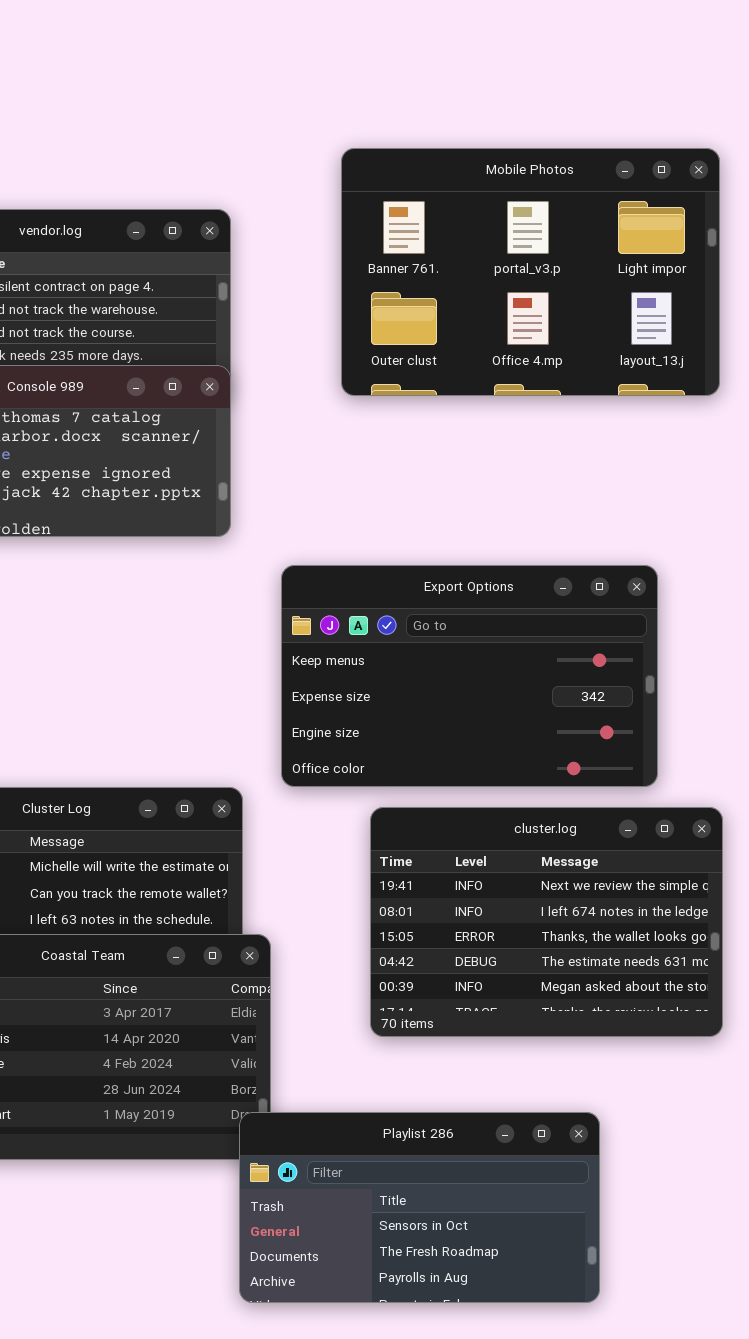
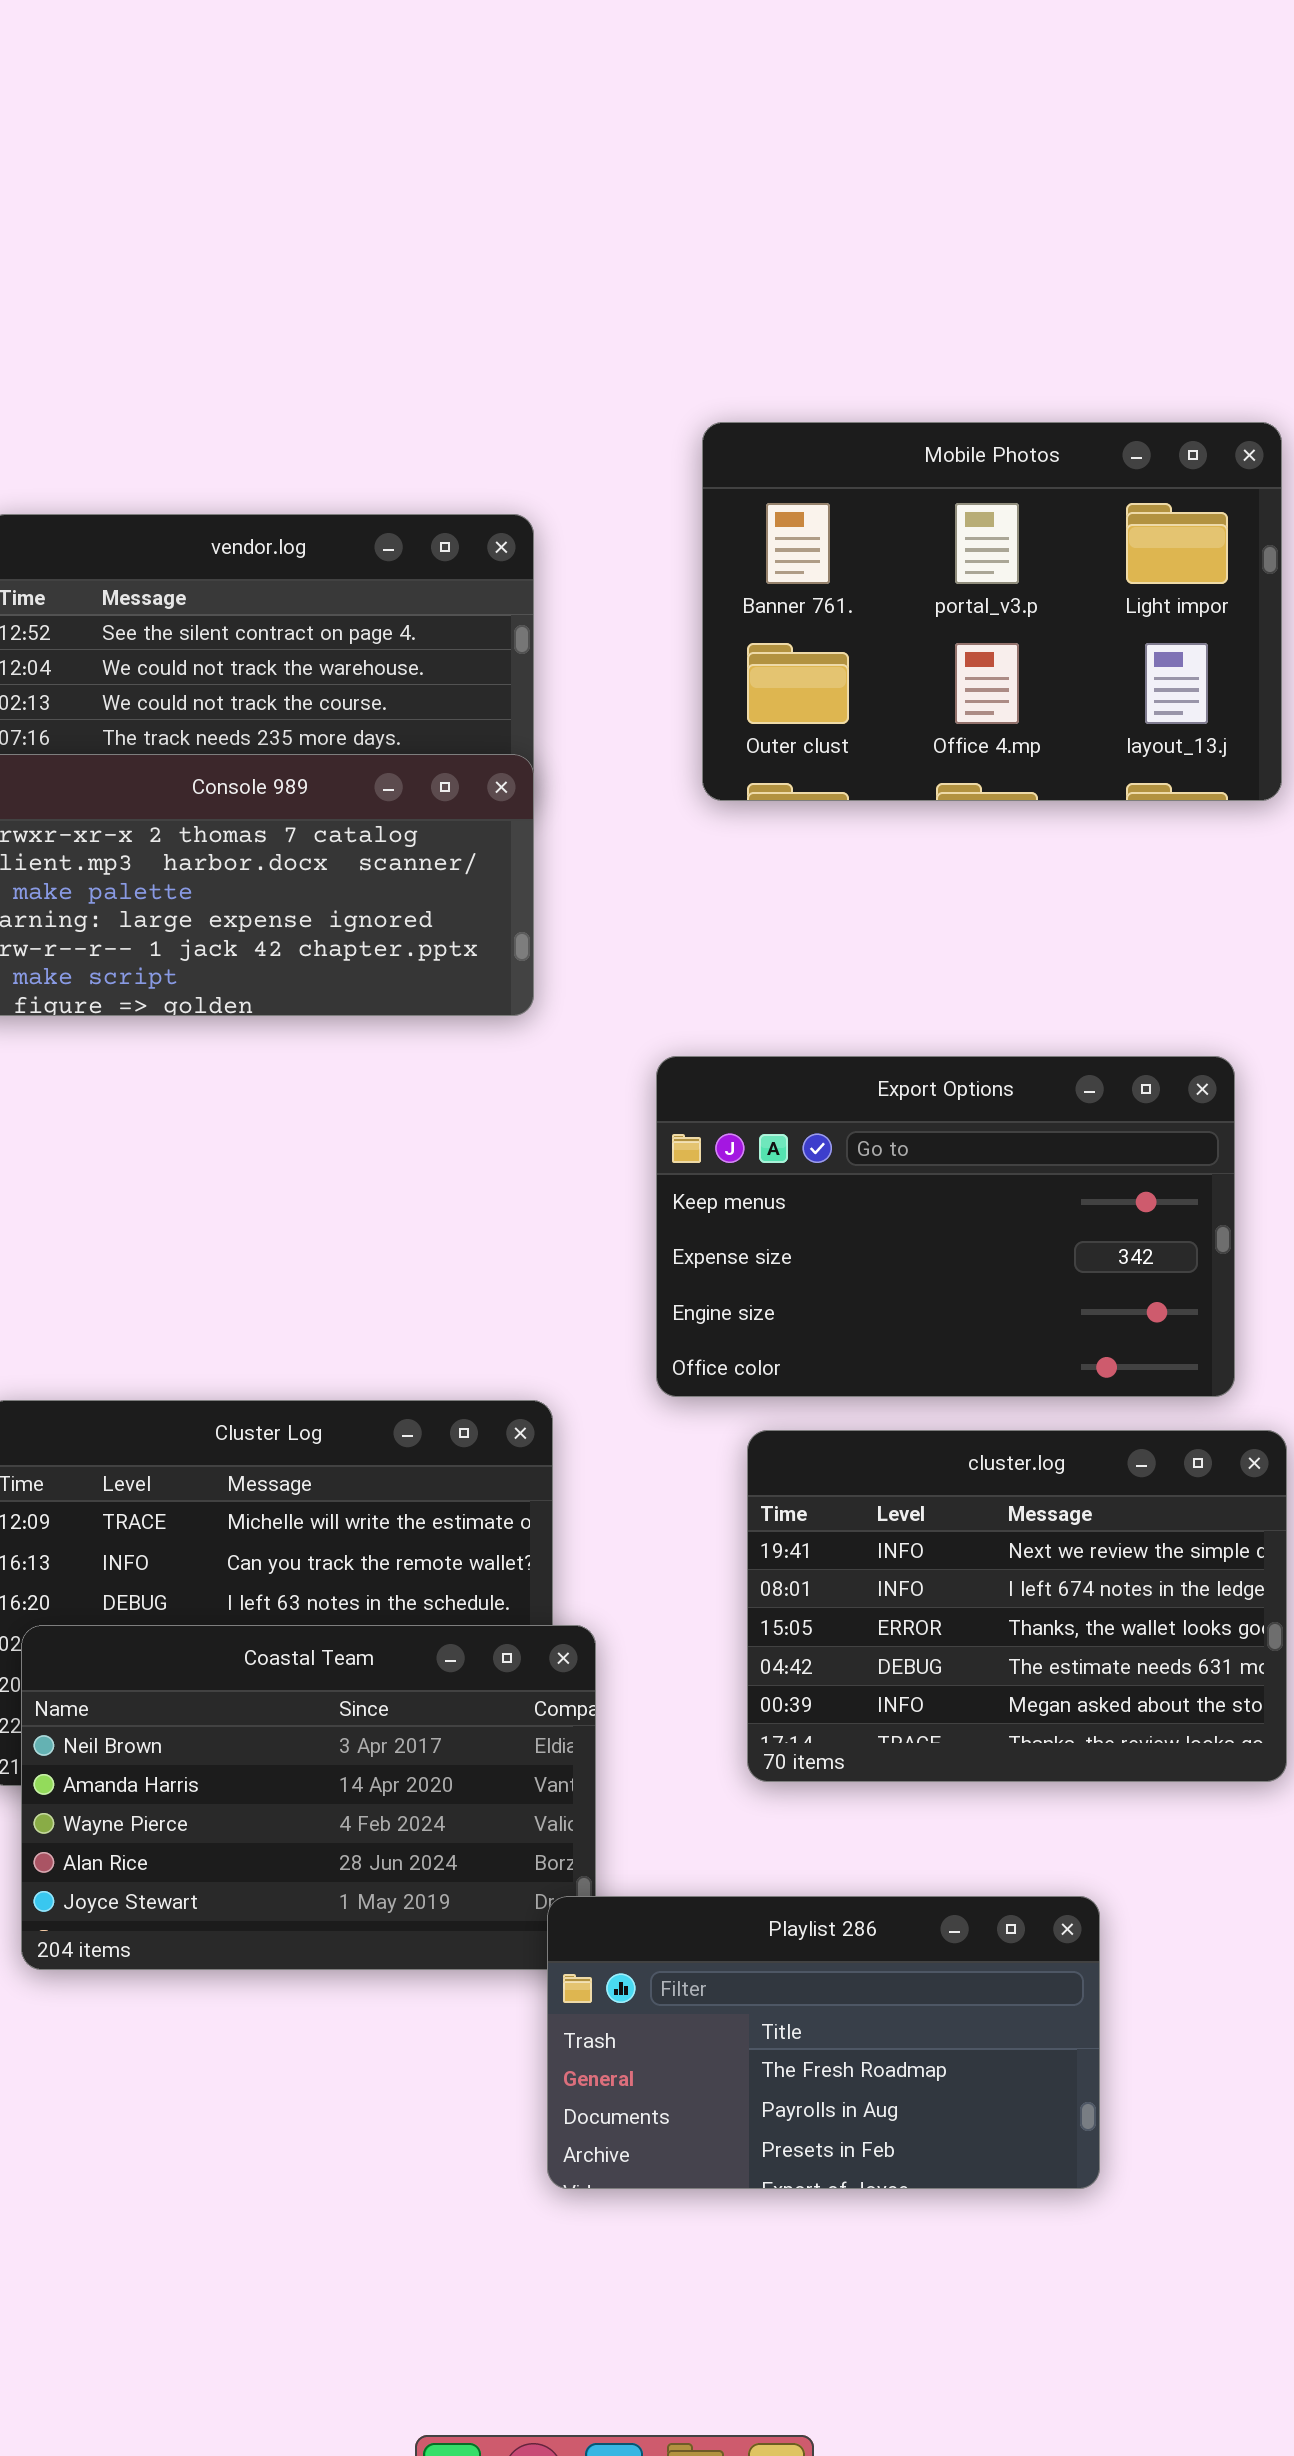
Export Options: [281,565,658,787] -> [656,1056,1235,1397], moved
Playlist 286: [239,1112,600,1303] -> [547,1896,1100,2189], scrolled down 1 row

